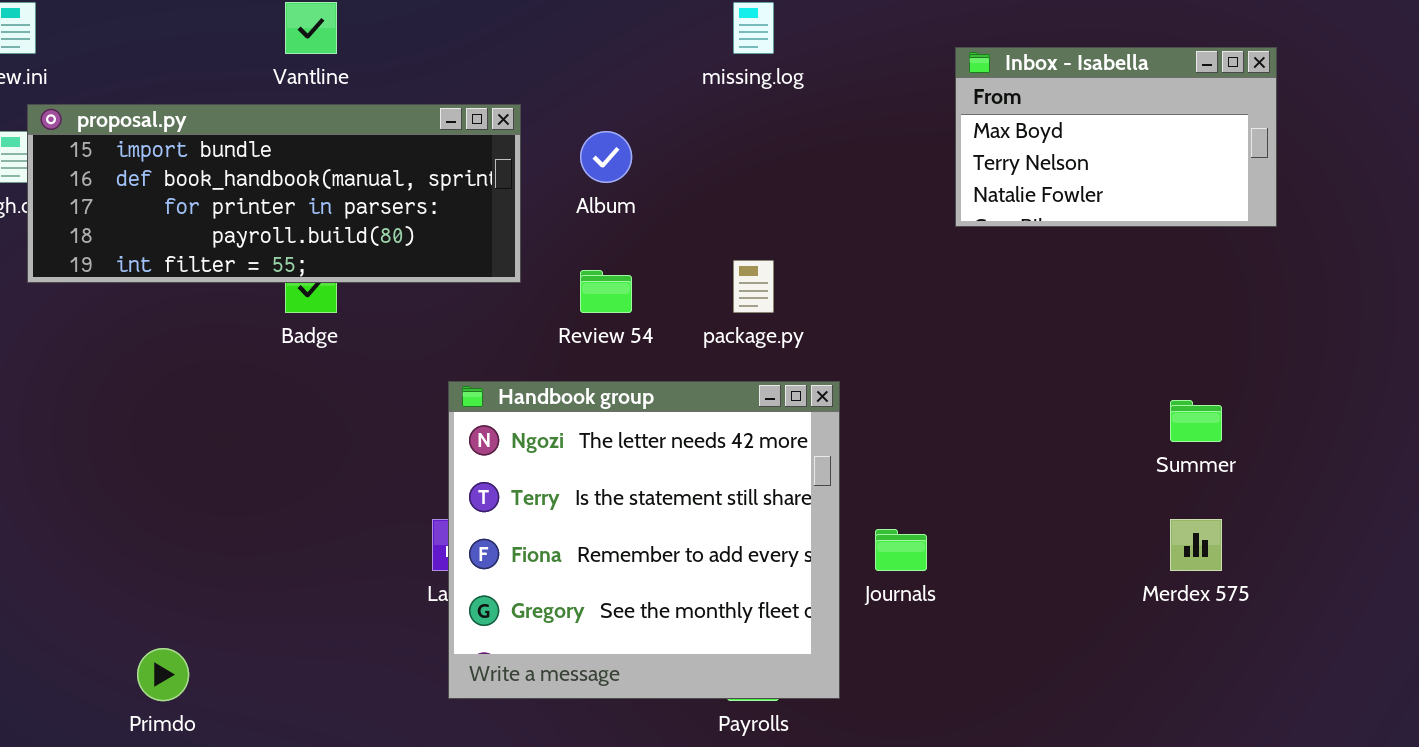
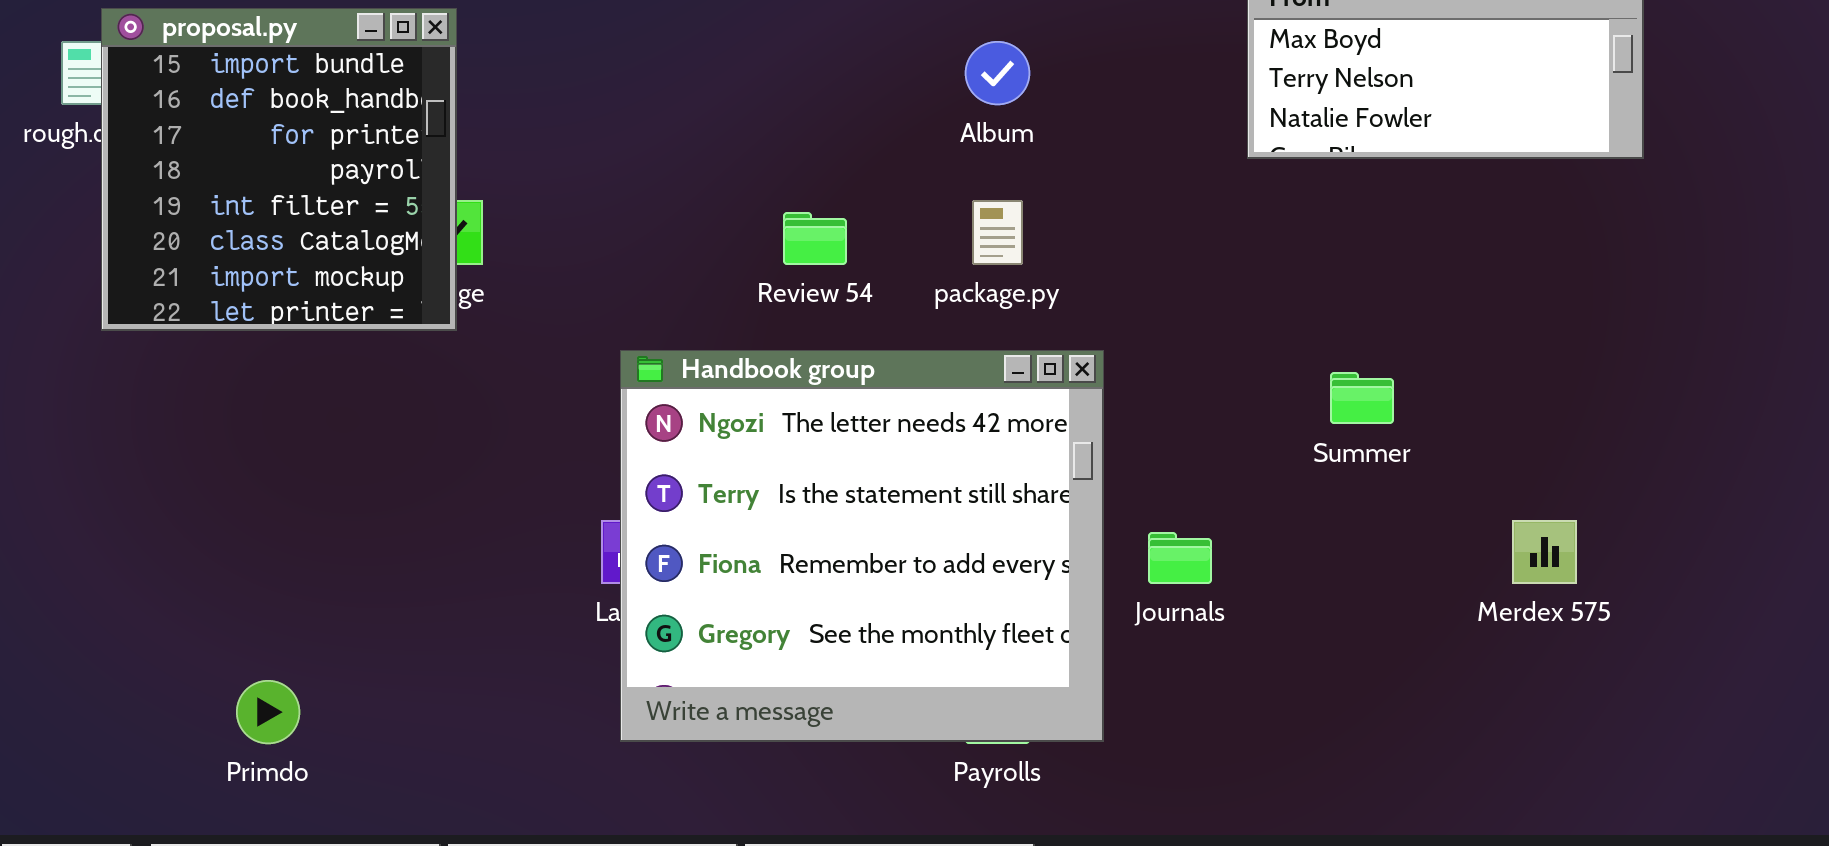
proposal.py: [27,104,521,283] -> [101,8,457,331], resized
Album: [580,131,632,183] -> [965,41,1030,105], moved
Summer: [1170,400,1222,442] -> [1330,372,1394,424], moved

